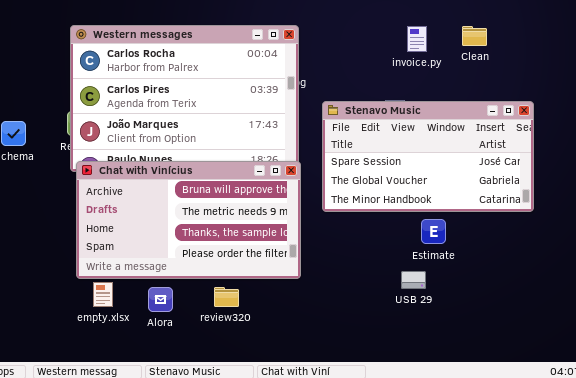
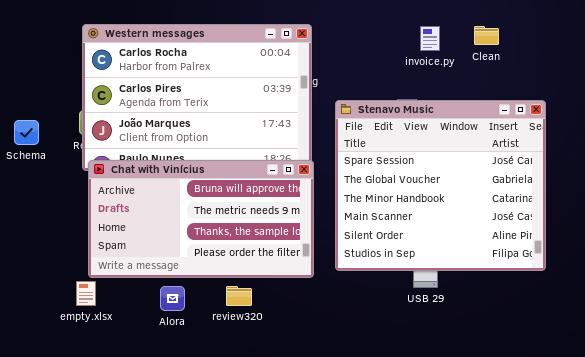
Stenavo Music: [322,101,534,212] -> [335,100,546,271], resized
empty.xlsx: [93,282,113,307] -> [76,281,96,306], moved

